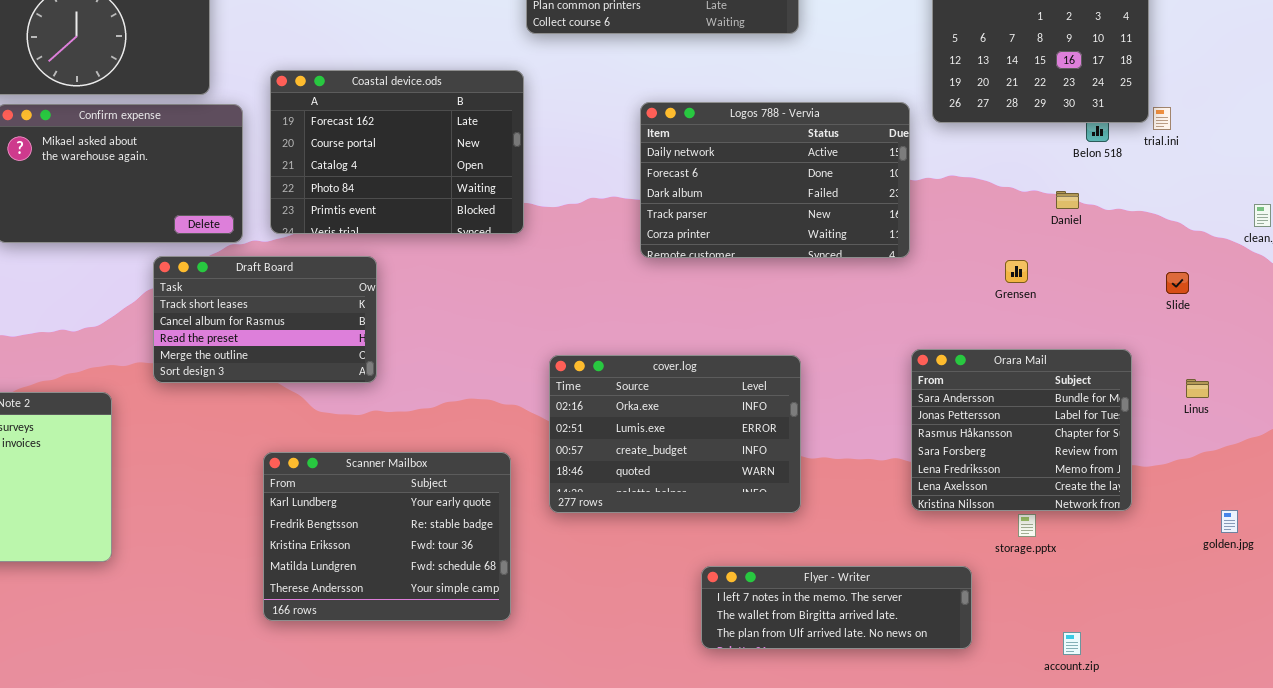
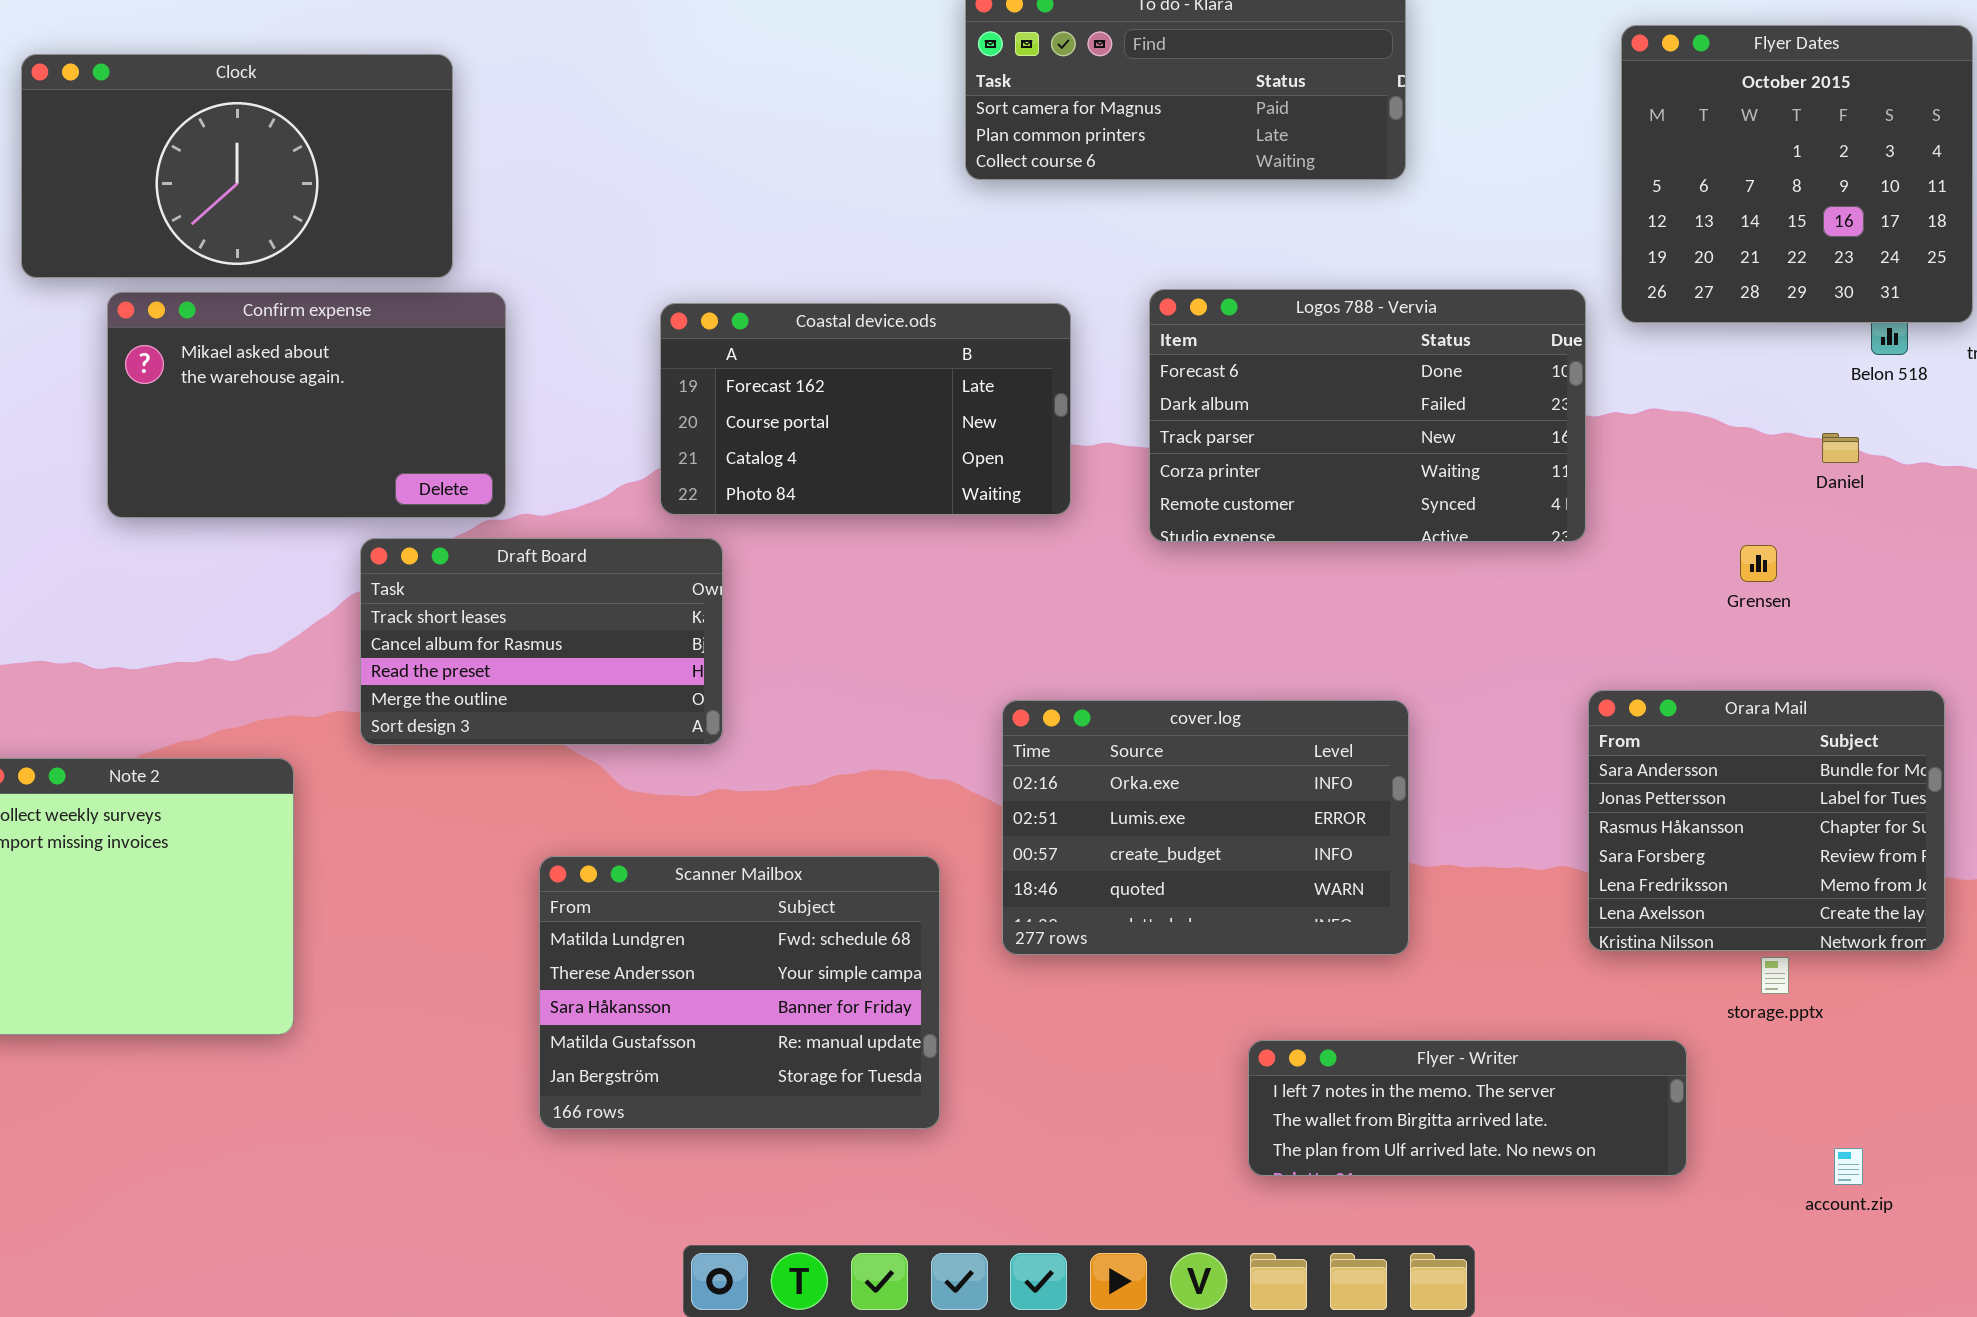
Coastal device.ods: [270,70,524,234] -> [660,303,1071,515], moved, resized
Logos 788 - Vervia: [640,102,910,258] -> [1149,289,1586,542], scrolled down 1 row
Scanner Mailbox: [263,452,511,621] -> [539,856,940,1129], scrolled down 3 rows

